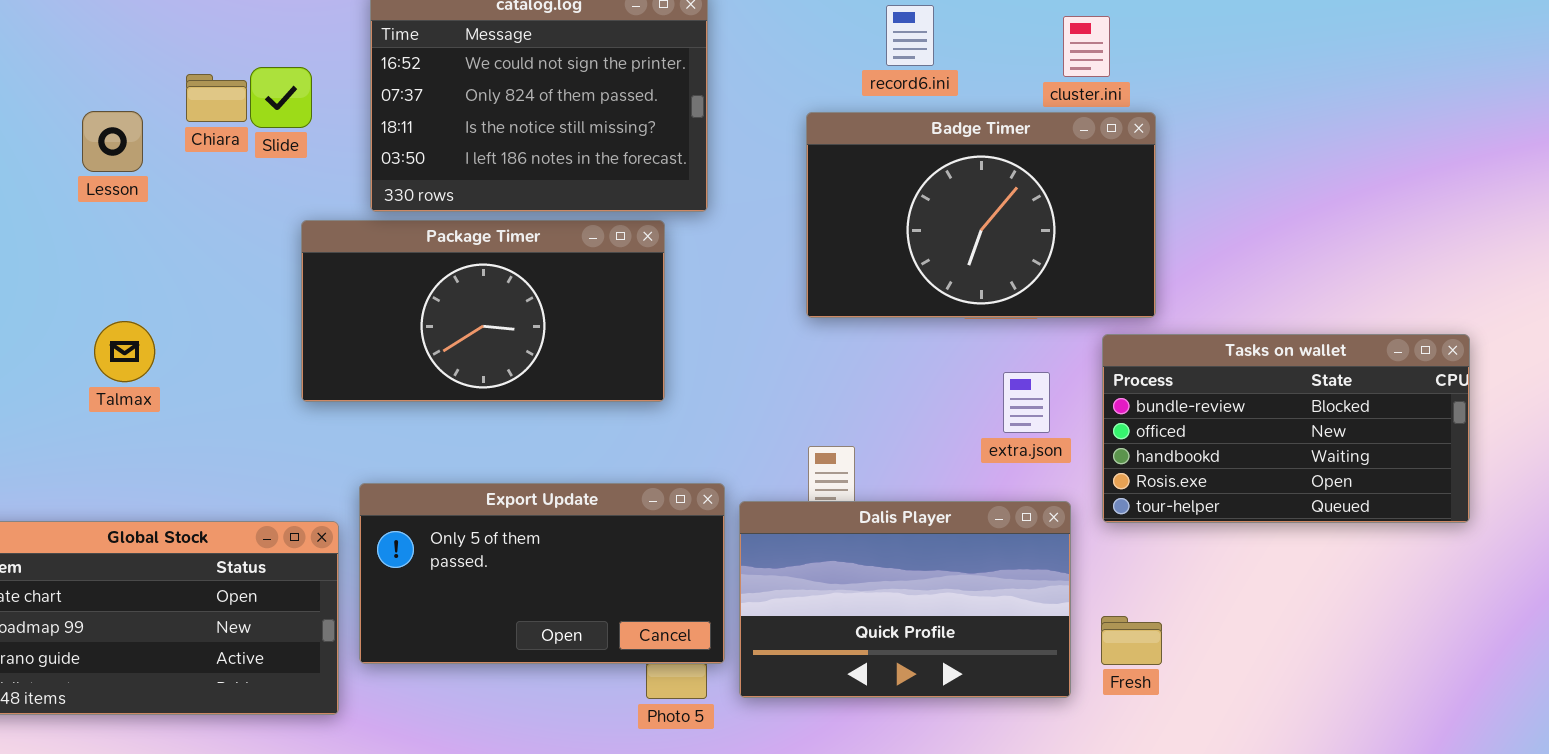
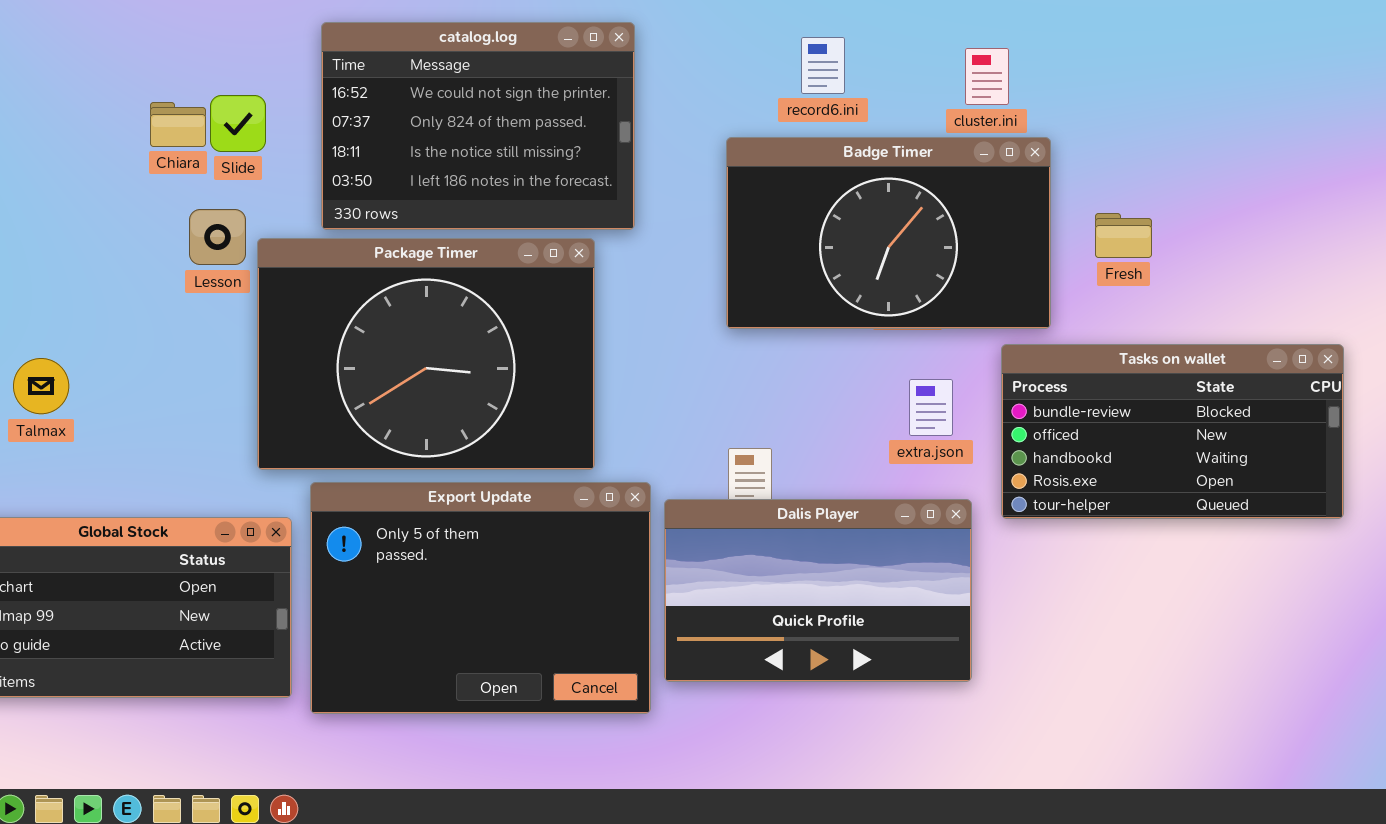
Lesson: [82,111,143,172] -> [189,209,246,265], moved
Package Timer: [301,220,665,402] -> [257,238,595,470], resized
Talmax: [94,321,155,382] -> [13,358,69,414], moved
Export Update: [359,483,725,664] -> [310,482,651,714], resized
Fresh: [1101,616,1162,665] -> [1095,213,1152,258], moved

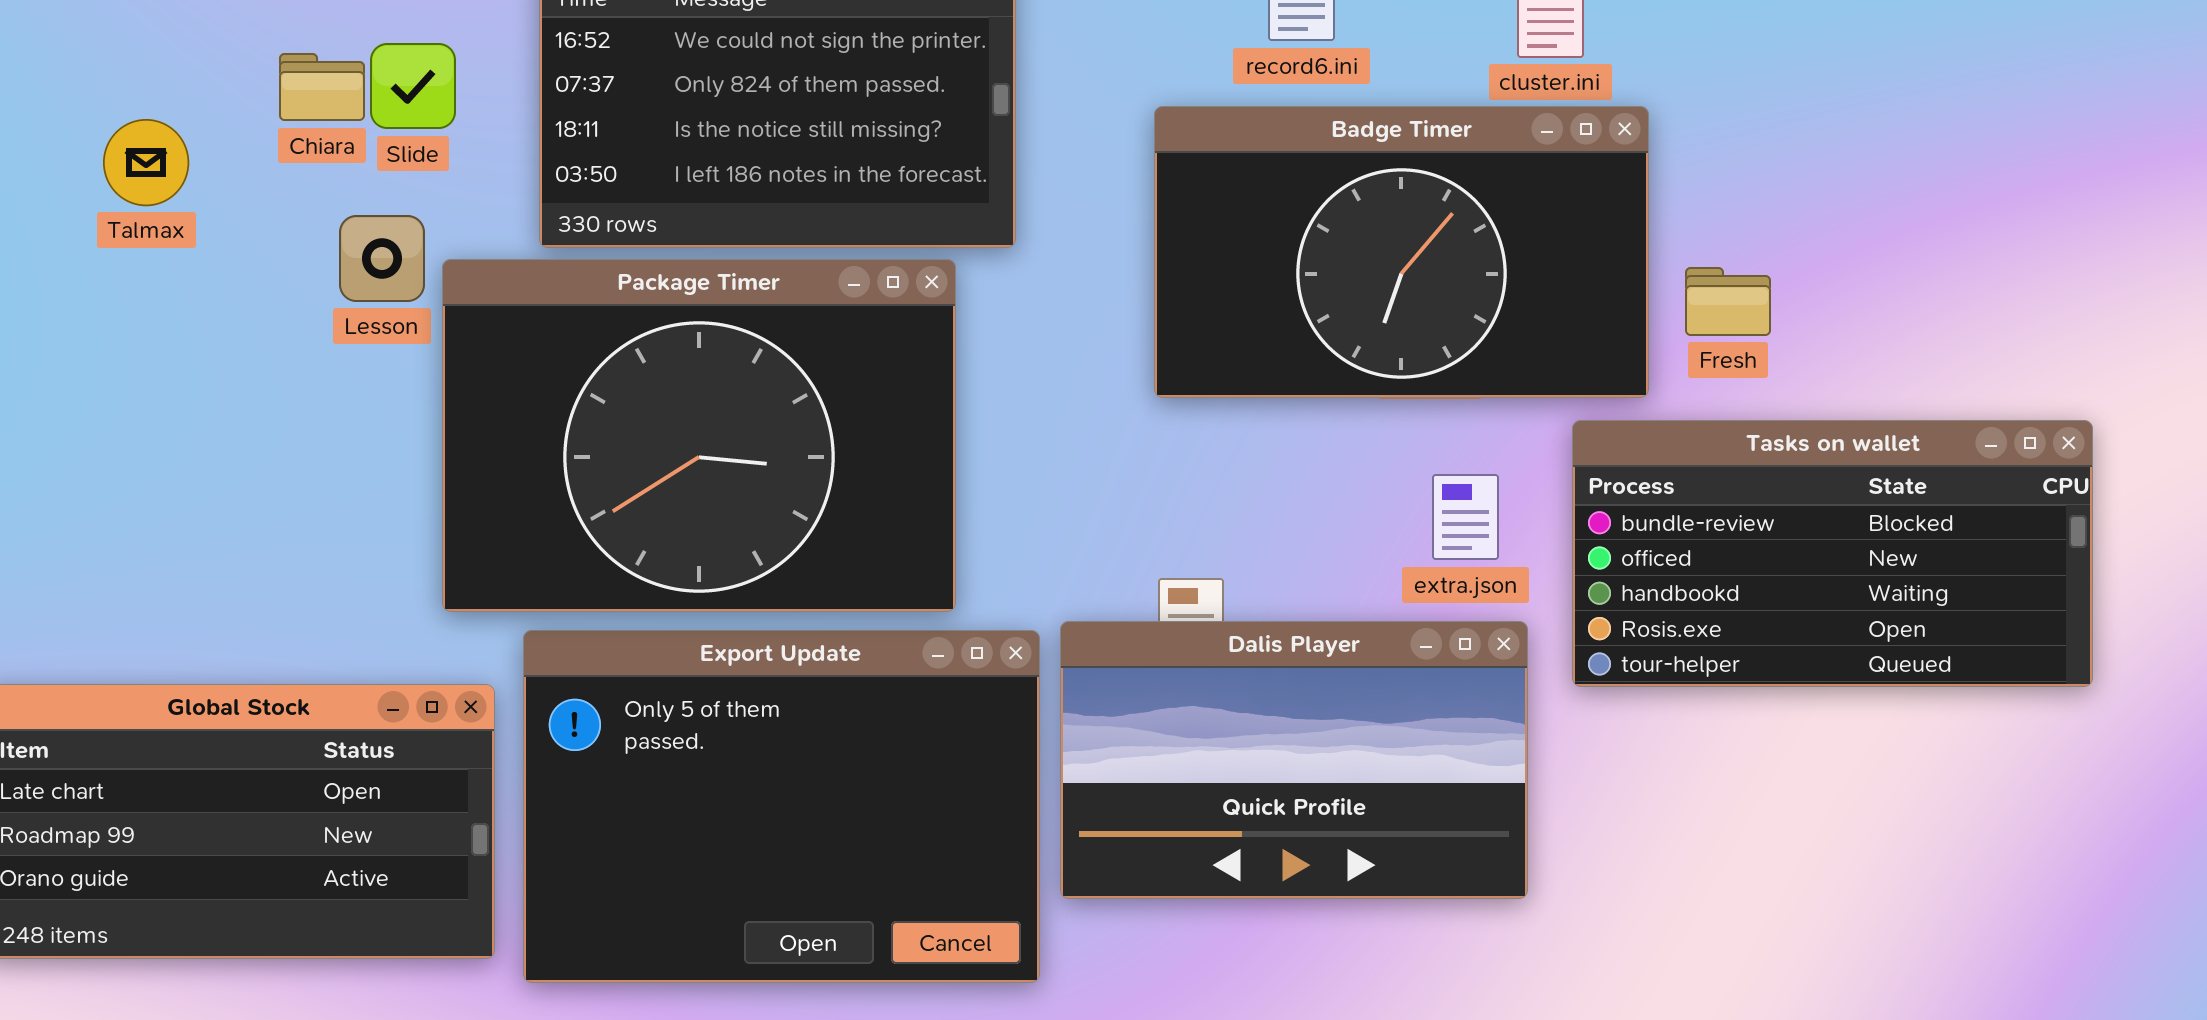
Fresh: [1095,213,1152,258] -> [1685,267,1771,336], moved
Talmax: [13,358,69,414] -> [103,119,189,206], moved
Dalis Player: [664,499,972,682] -> [1060,621,1528,899], moved

